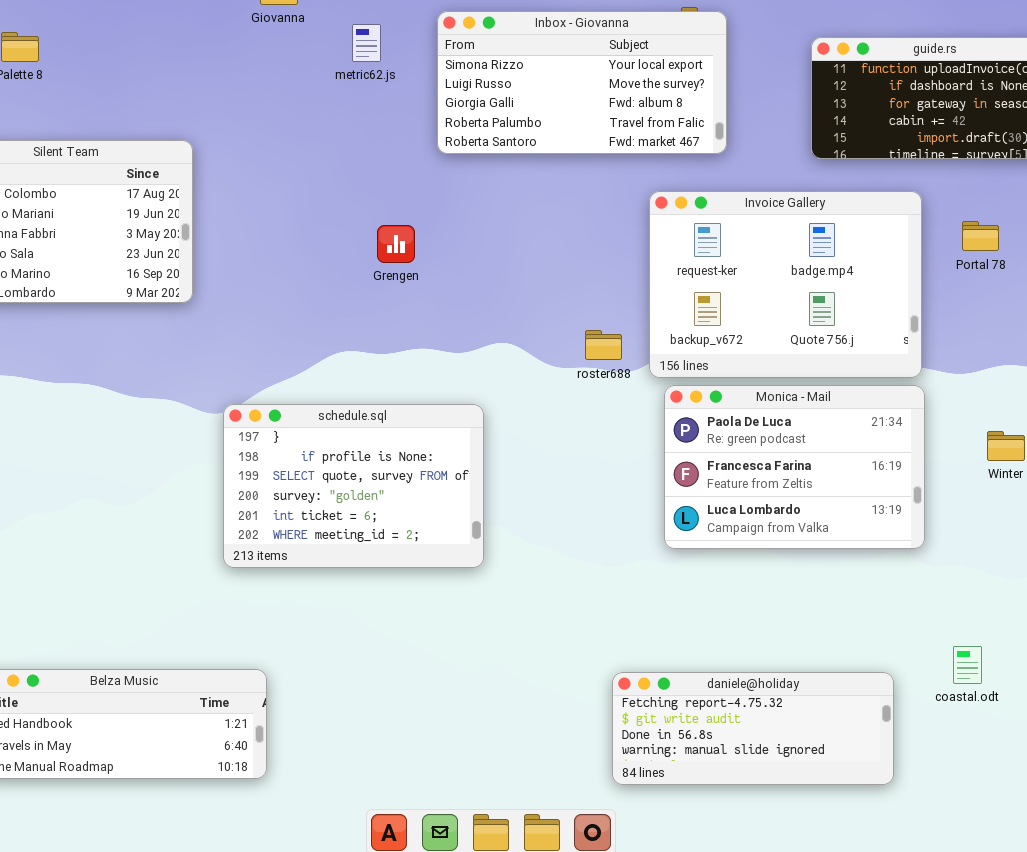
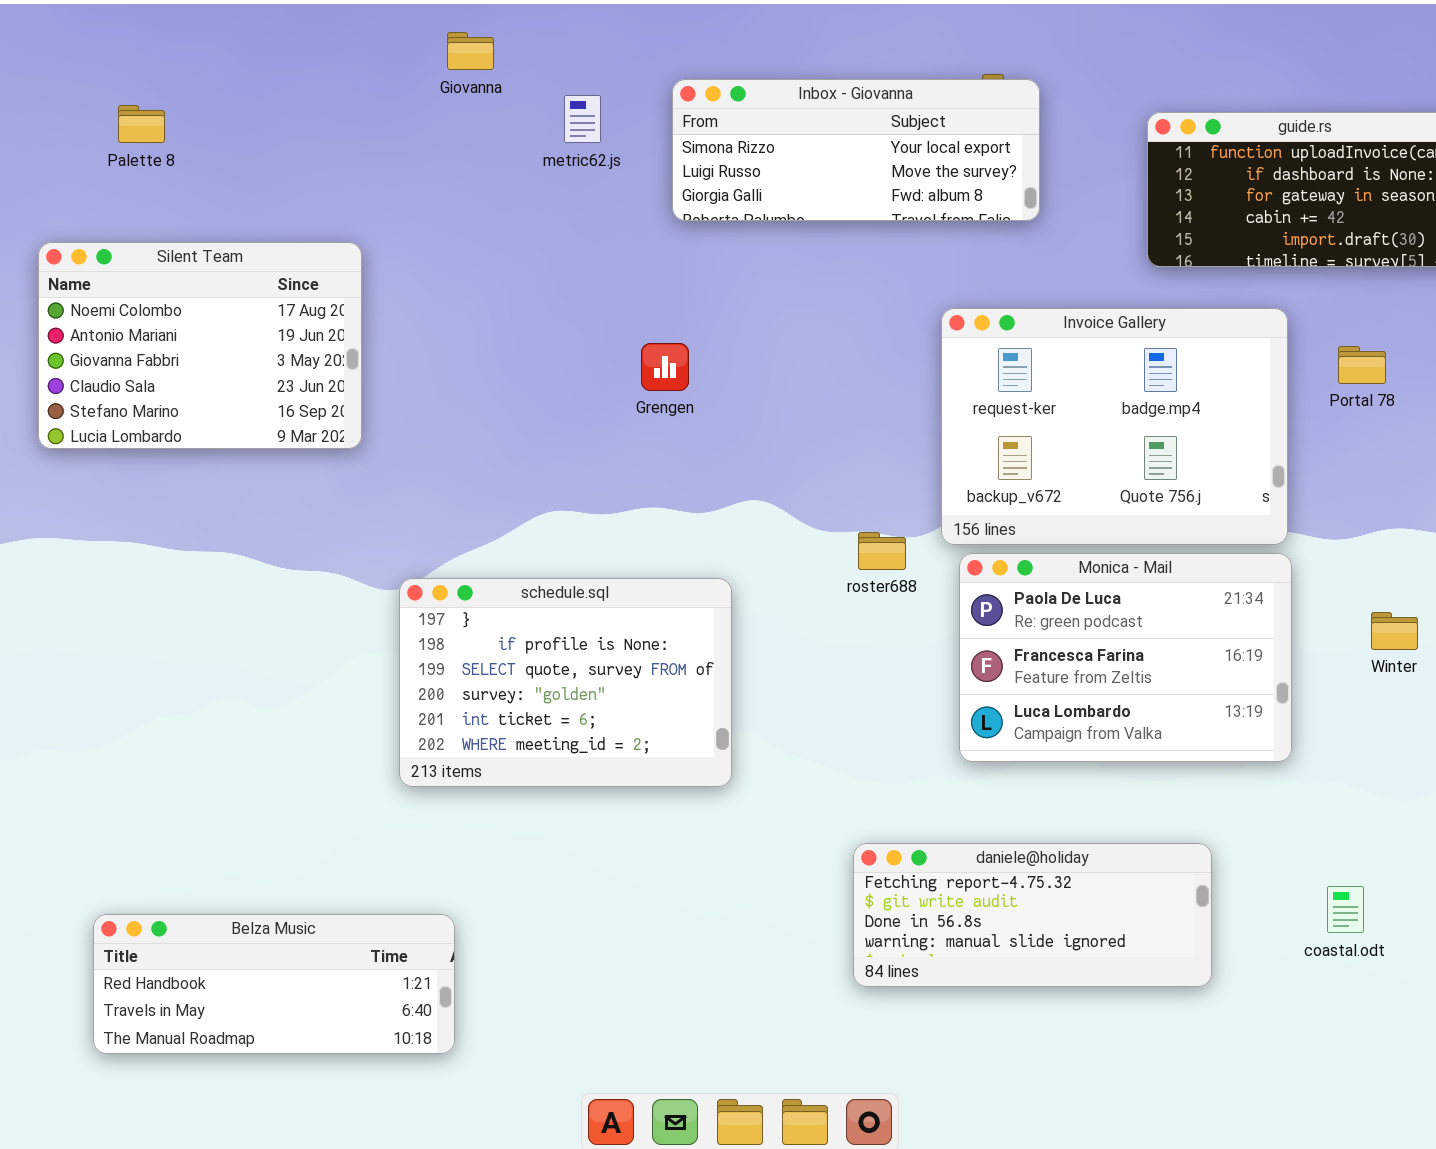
Inbox - Giovanna: [437,11,727,154] -> [672,79,1040,221], resized
Grengen: [377,225,415,263] -> [641,343,689,391], moved
roster688: [585,330,622,360] -> [858,532,906,570], moved
daniele@holiday: [612,672,894,785] -> [853,843,1212,987], moved

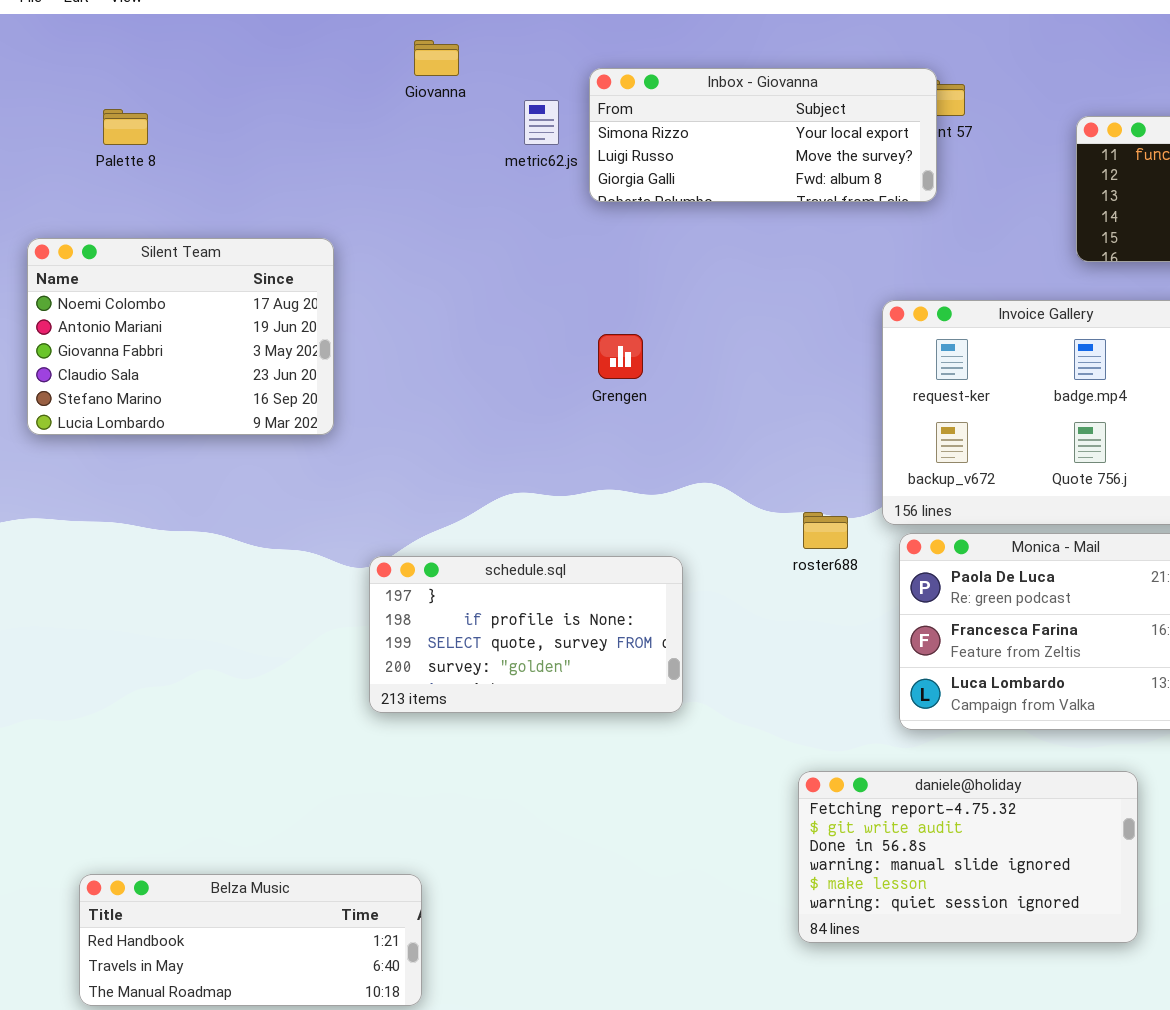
Inbox - Giovanna: [672,79,1040,221] -> [589,68,937,202], moved
schedule.sql: [399,578,732,787] -> [369,556,683,713], resized
daniele@holiday: [853,843,1212,987] -> [798,771,1138,943], resized

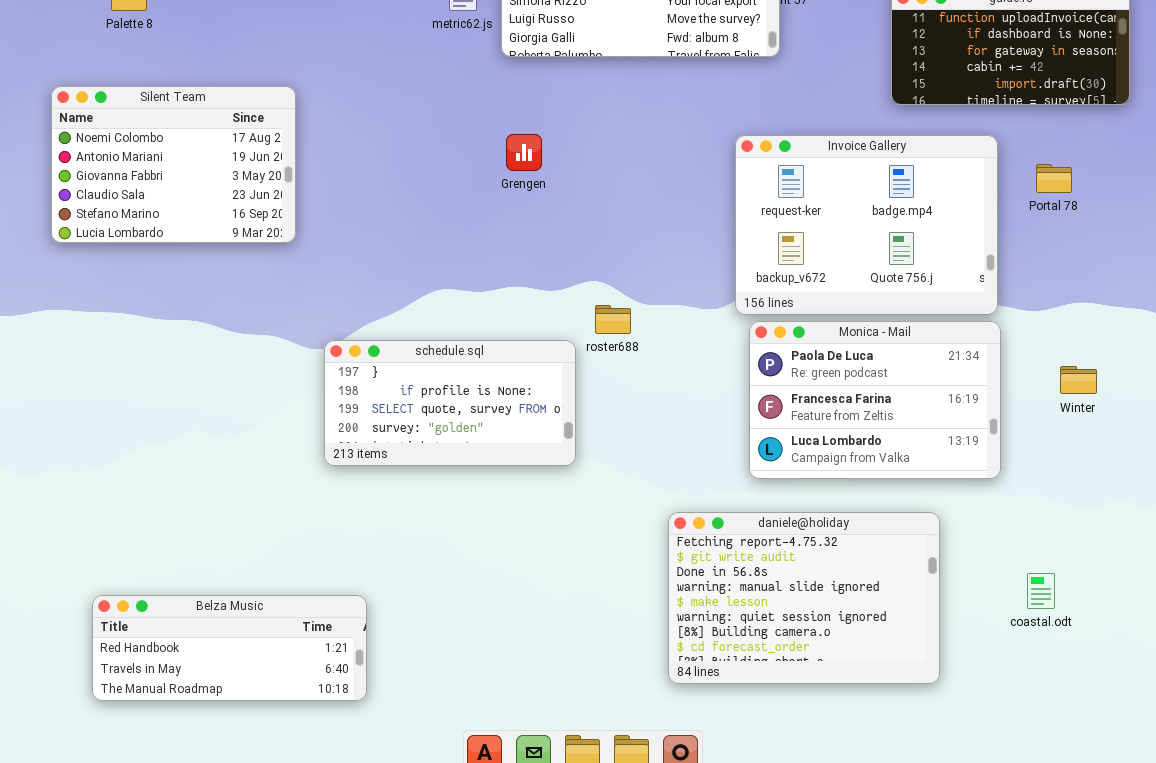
Grengen: [598,334,643,379] -> [506,134,542,171], moved
roster688: [803,512,848,549] -> [595,305,631,334], moved
daniele@holiday: [798,771,1138,943] -> [668,512,940,684], resized

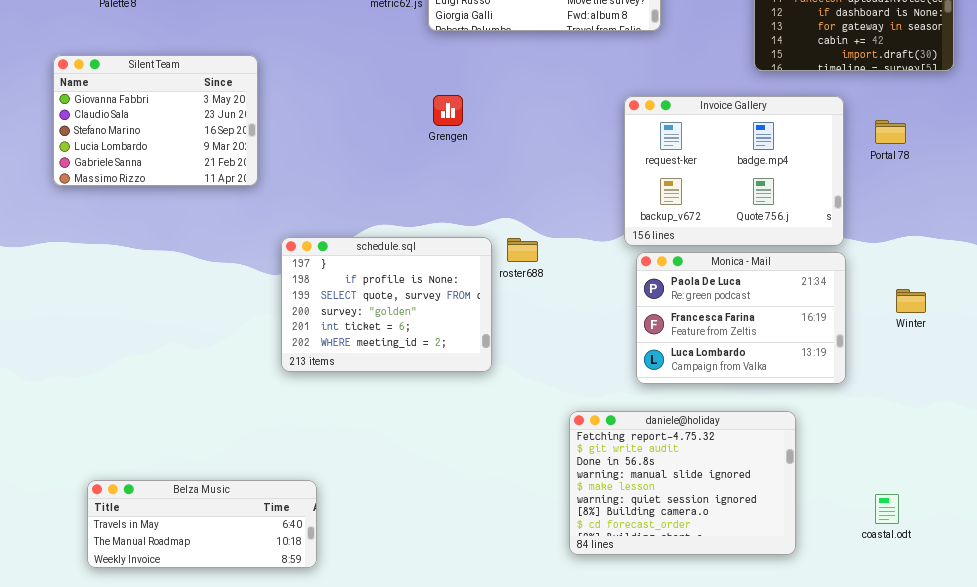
Silent Team: [51,86,296,243] -> [53,55,258,186], scrolled down 2 rows
schedule.sql: [324,340,576,466] -> [281,237,492,372], resized
coastal.odt: [1027,573,1055,609] -> [875,494,899,524], moved
Belza Music: [92,595,367,701] -> [87,480,317,568], scrolled down 1 row

